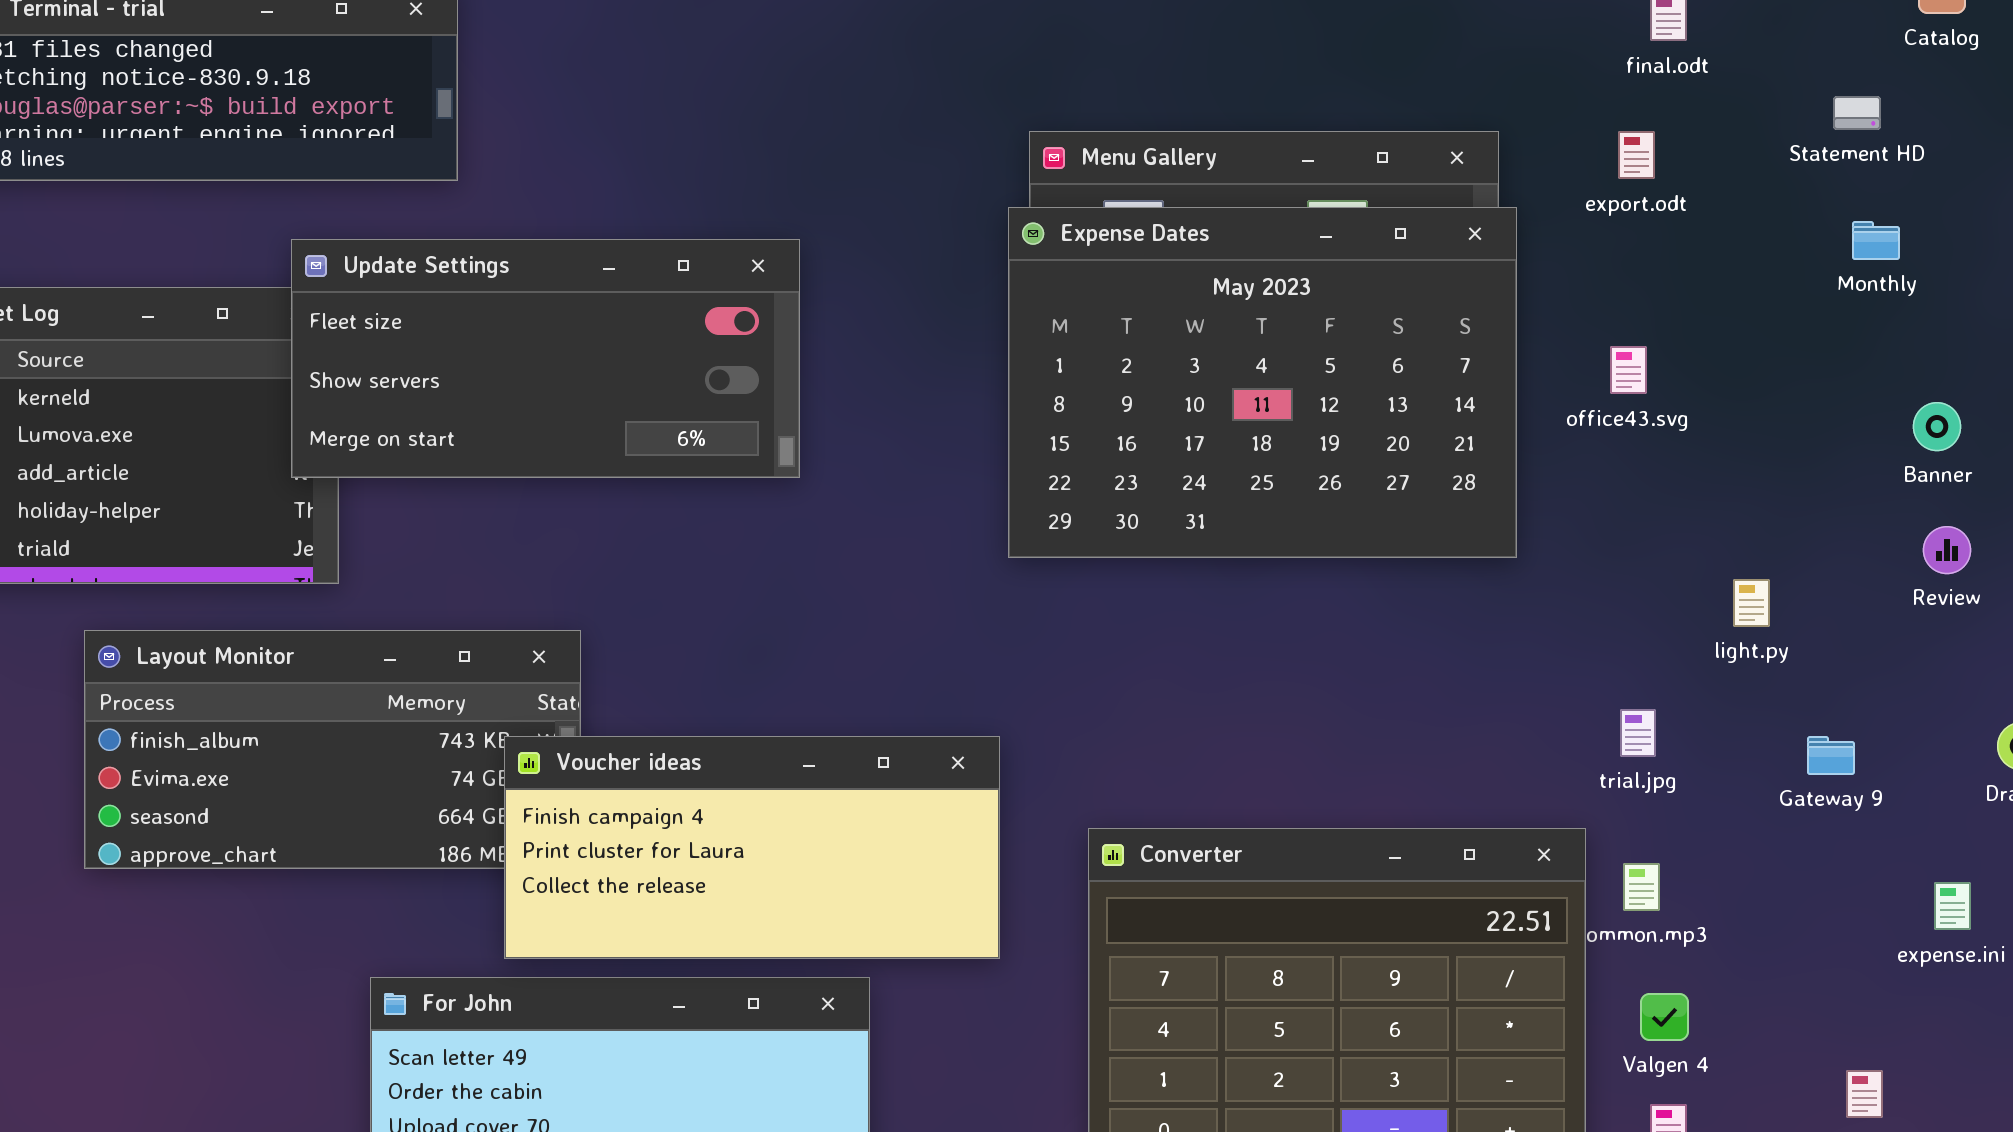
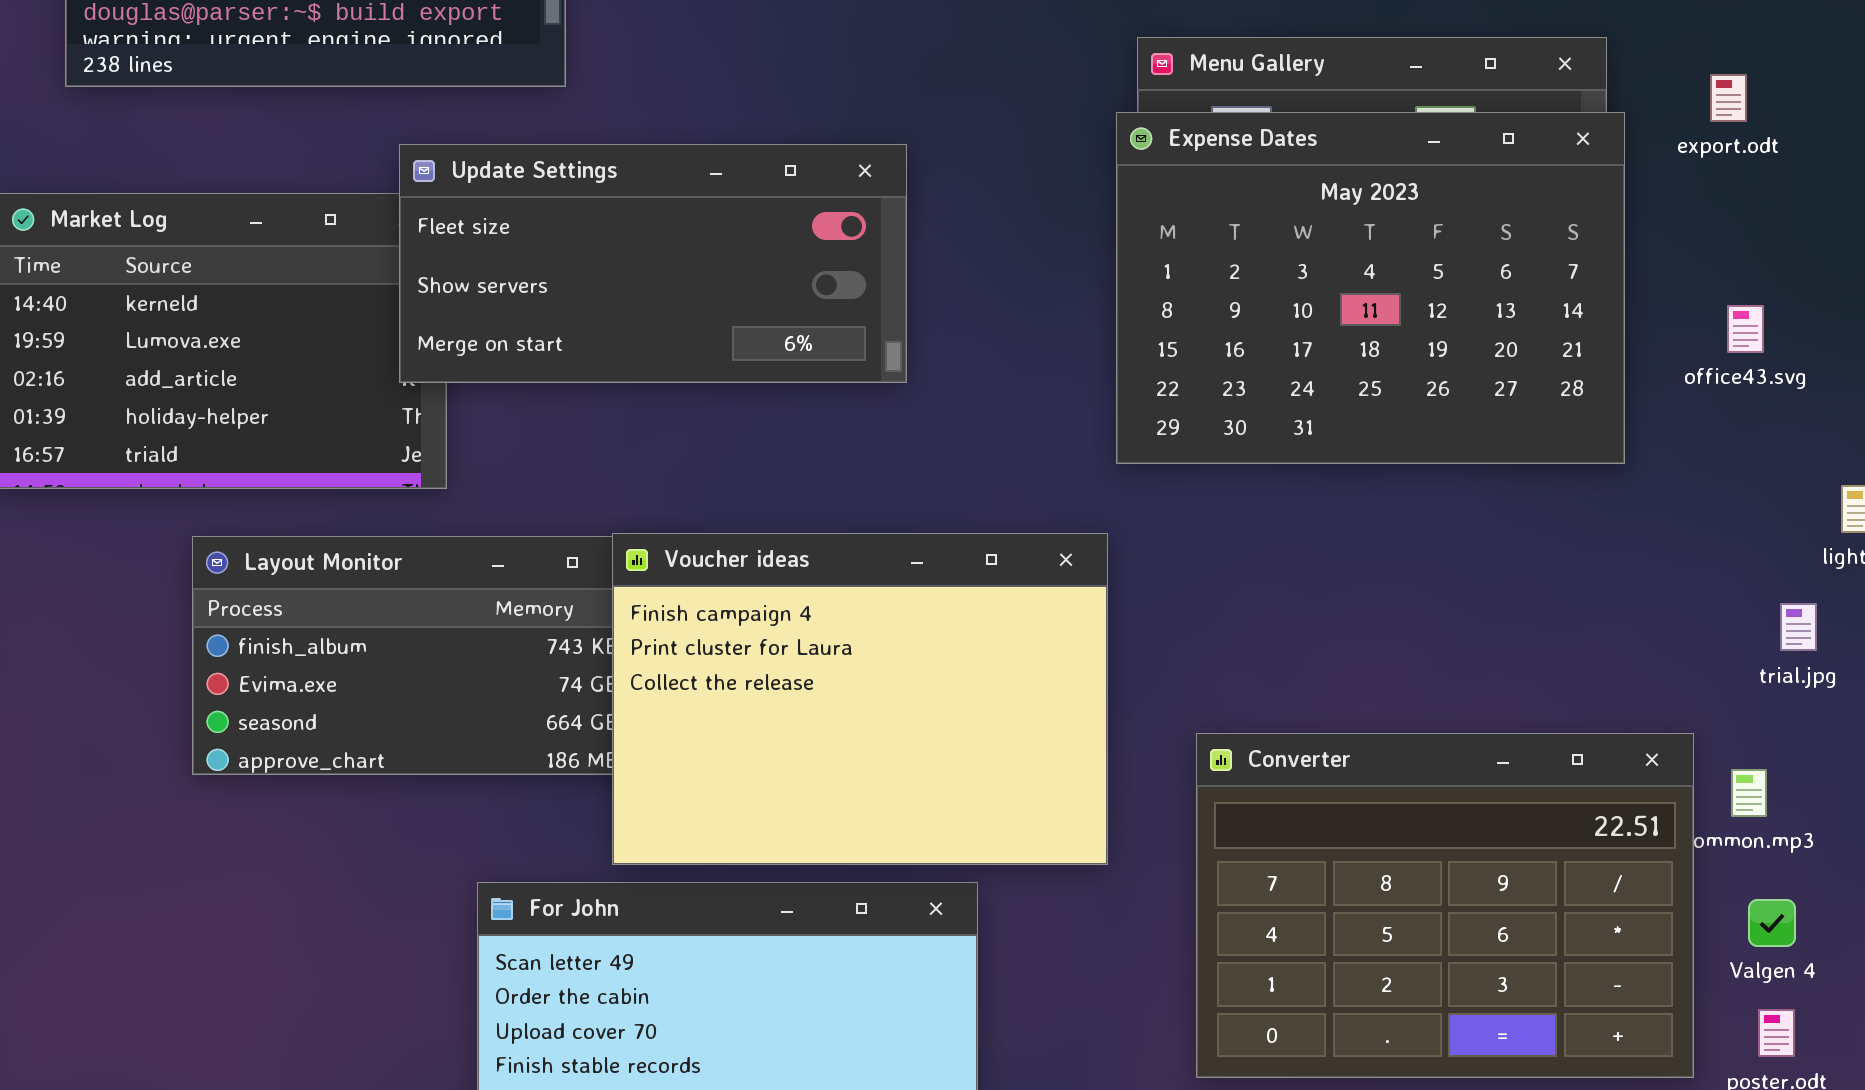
export.odt: [1618,131,1655,179] -> [1710,74,1747,122], moved
office43.svg: [1610,346,1647,394] -> [1727,305,1764,353], moved
trial.jpg: [1620,709,1656,757] -> [1780,603,1817,651], moved
Voucher ideas: [504,736,1000,959] -> [612,533,1108,865], resized

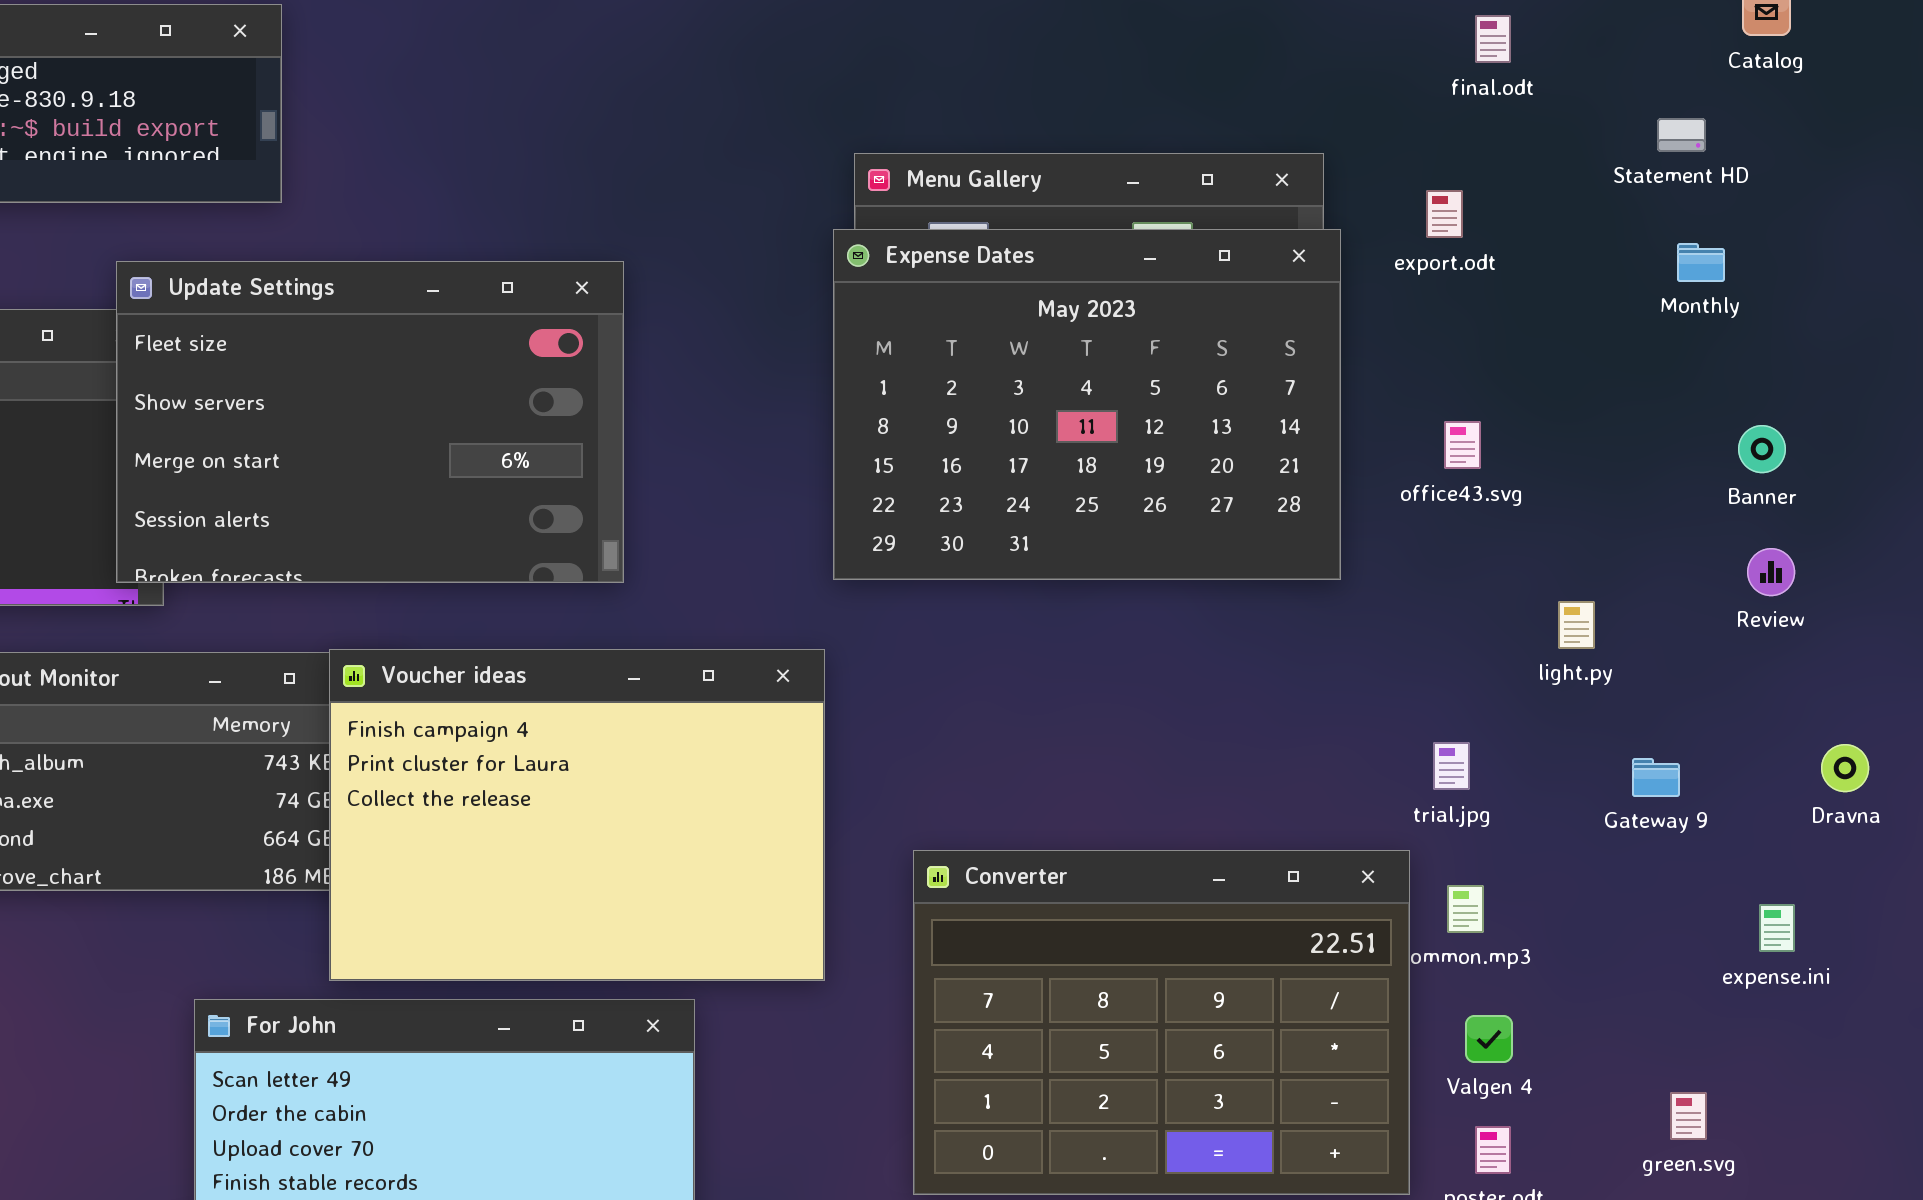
Update Settings: [399,144,907,383] -> [116,261,624,583], resized
trial.jpg: [1780,603,1817,651] -> [1433,742,1470,790], moved

